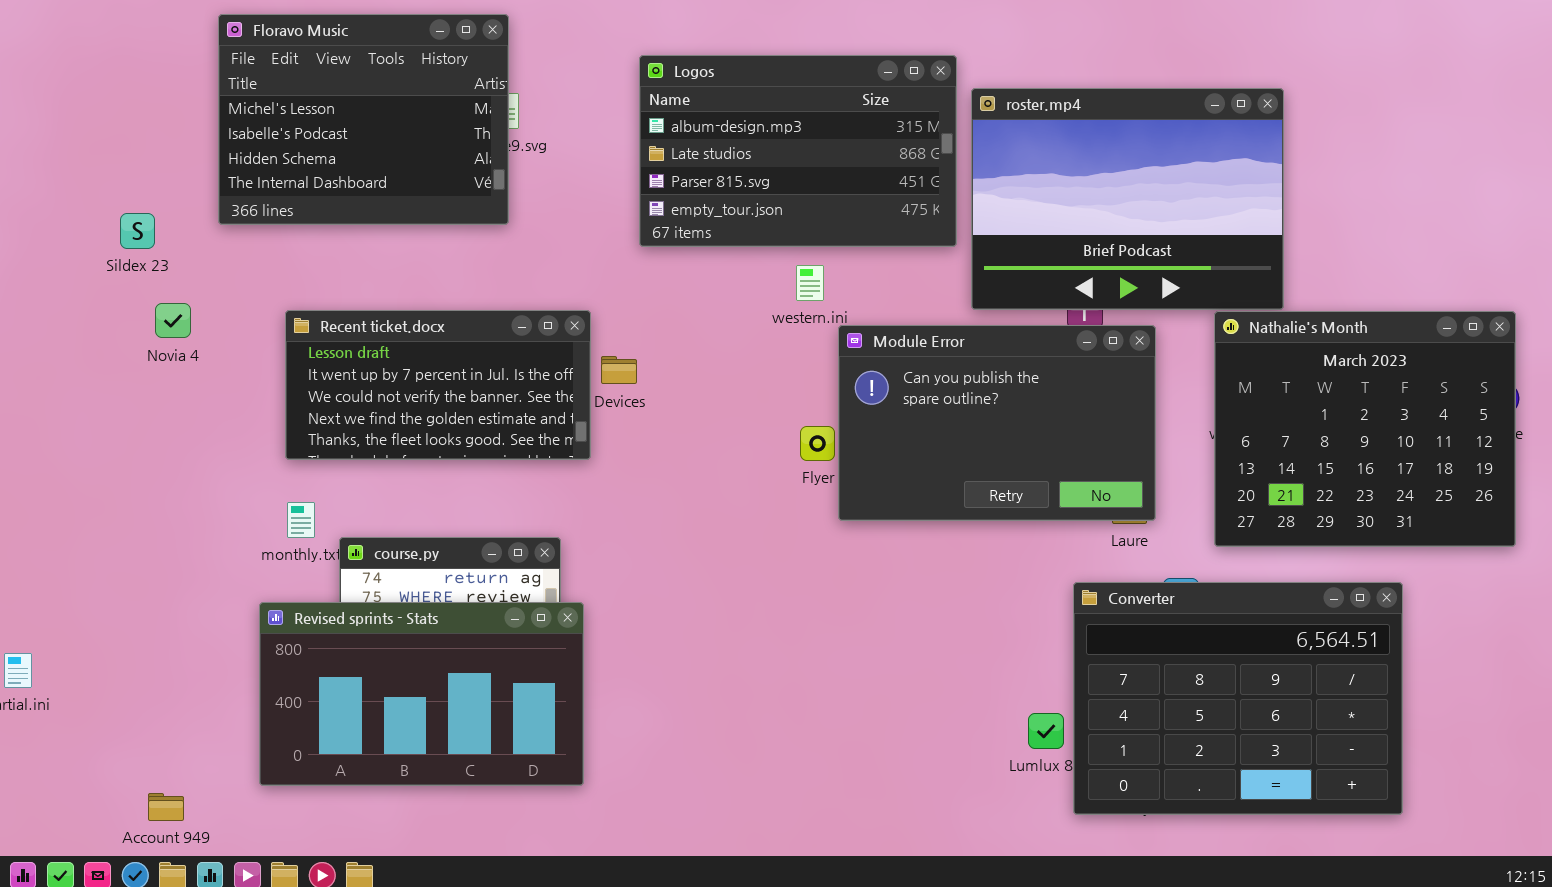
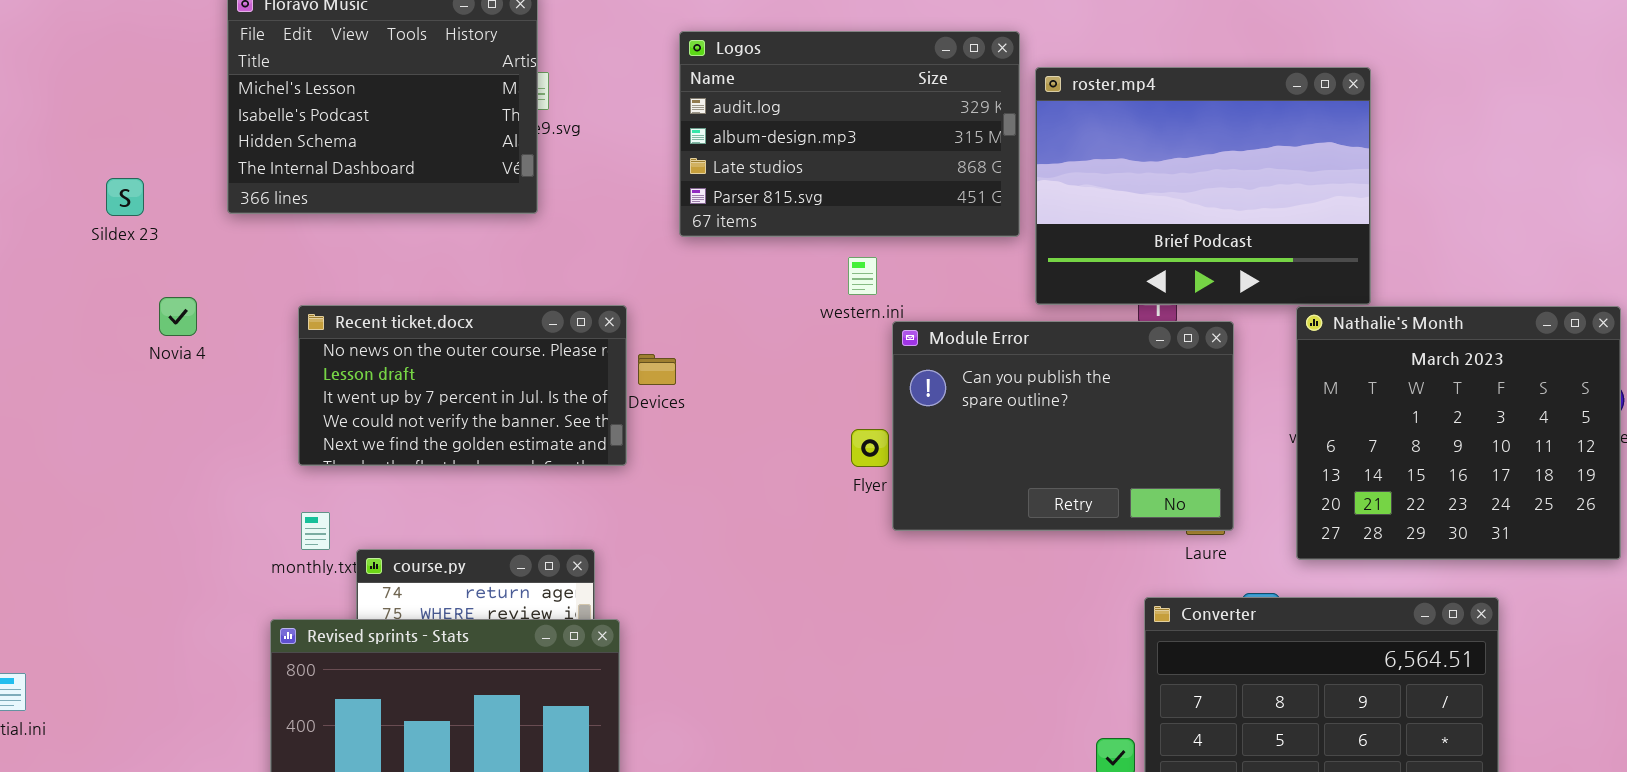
Logos: [639,55,957,247] -> [679,31,1020,237], scrolled up 1 row
Sildex 23: [120,213,155,249] -> [106,178,144,216], moved
Recent ticket.docx: [285,310,591,460] -> [298,305,627,466], scrolled up 1 row

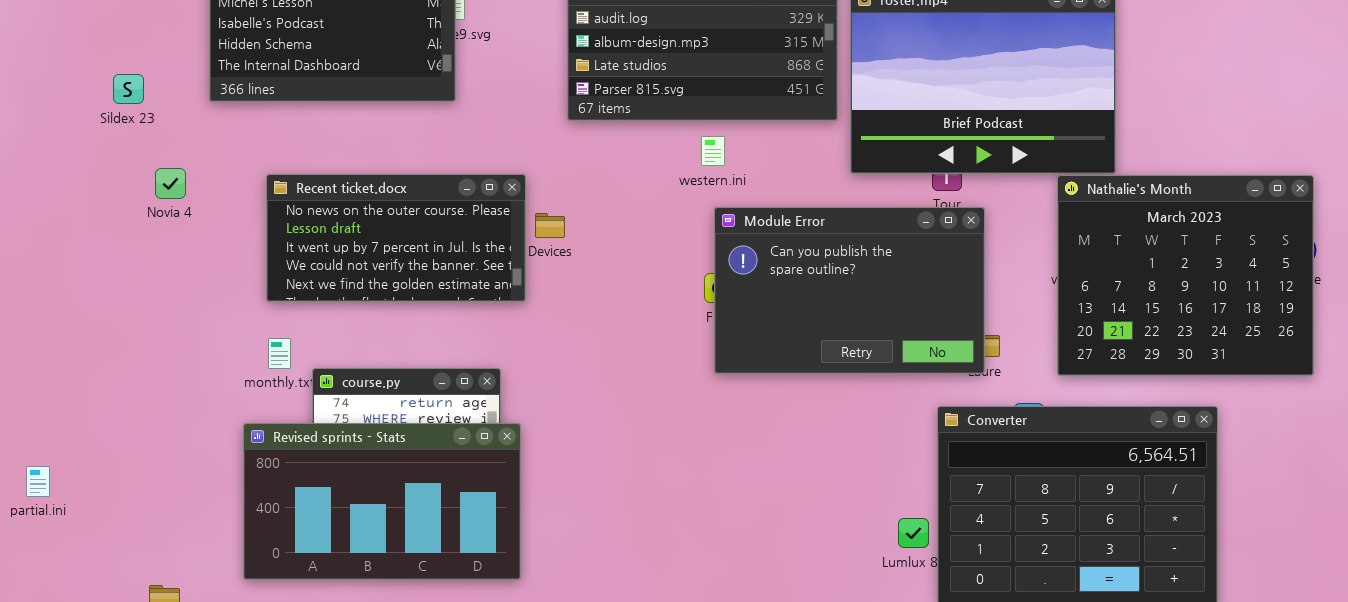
Module Error: [892,321,1234,531] -> [714,207,985,374], moved

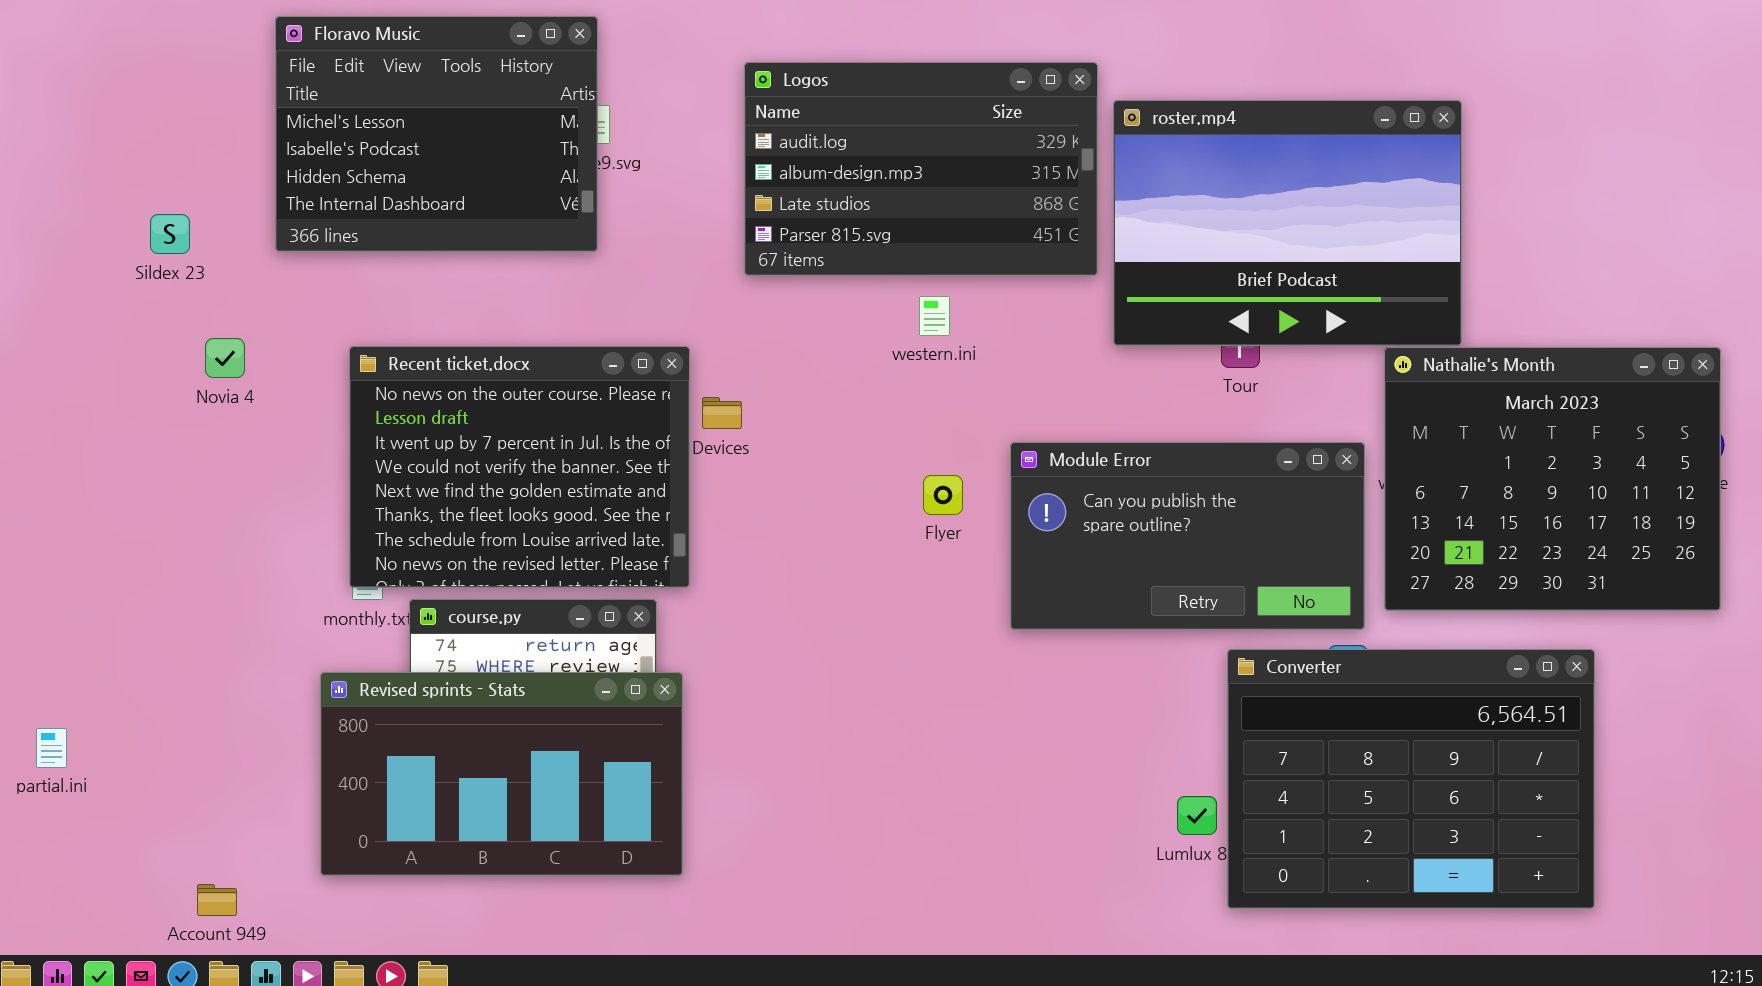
Recent ticket.docx: [266,174,526,302] -> [349,346,690,588], resized
Module Error: [714,207,985,374] -> [1010,442,1365,630], moved, resized

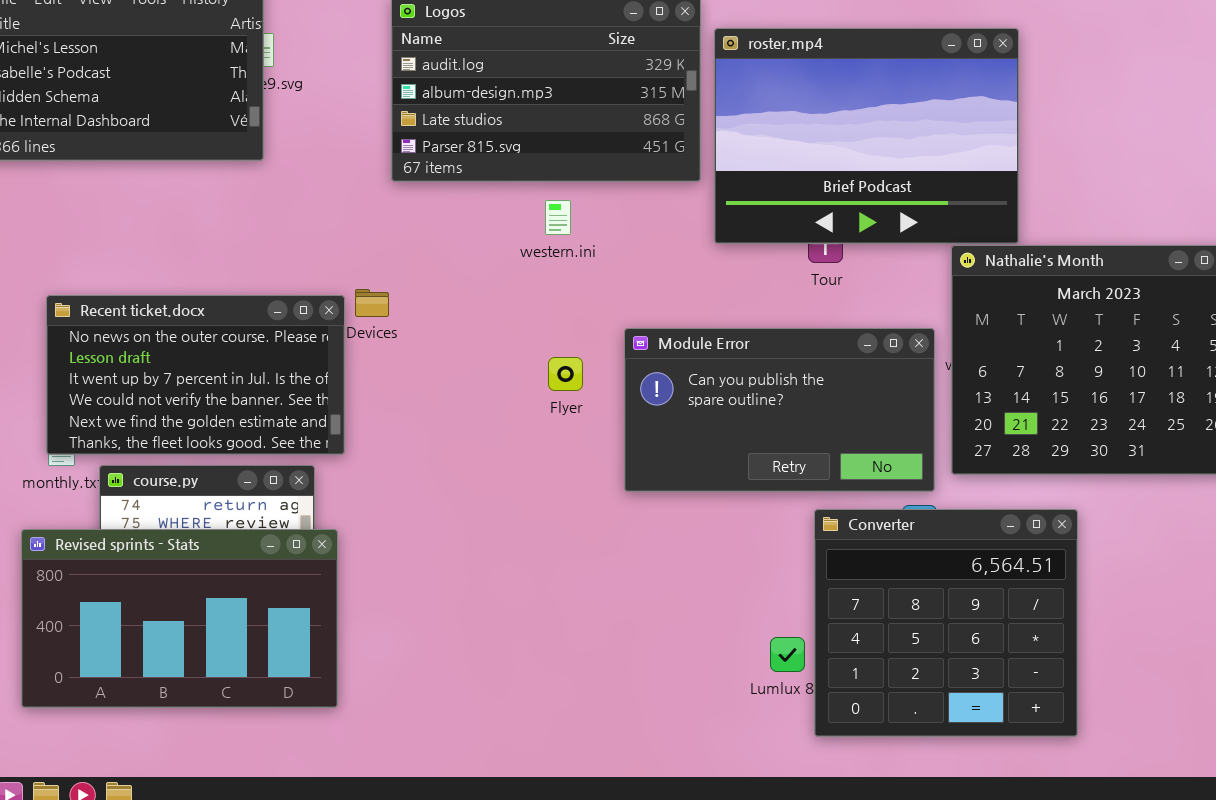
Recent ticket.docx: [349,346,690,588] -> [46,295,345,455], resized
Converter: [1227,649,1595,909] -> [814,509,1078,737], resized

